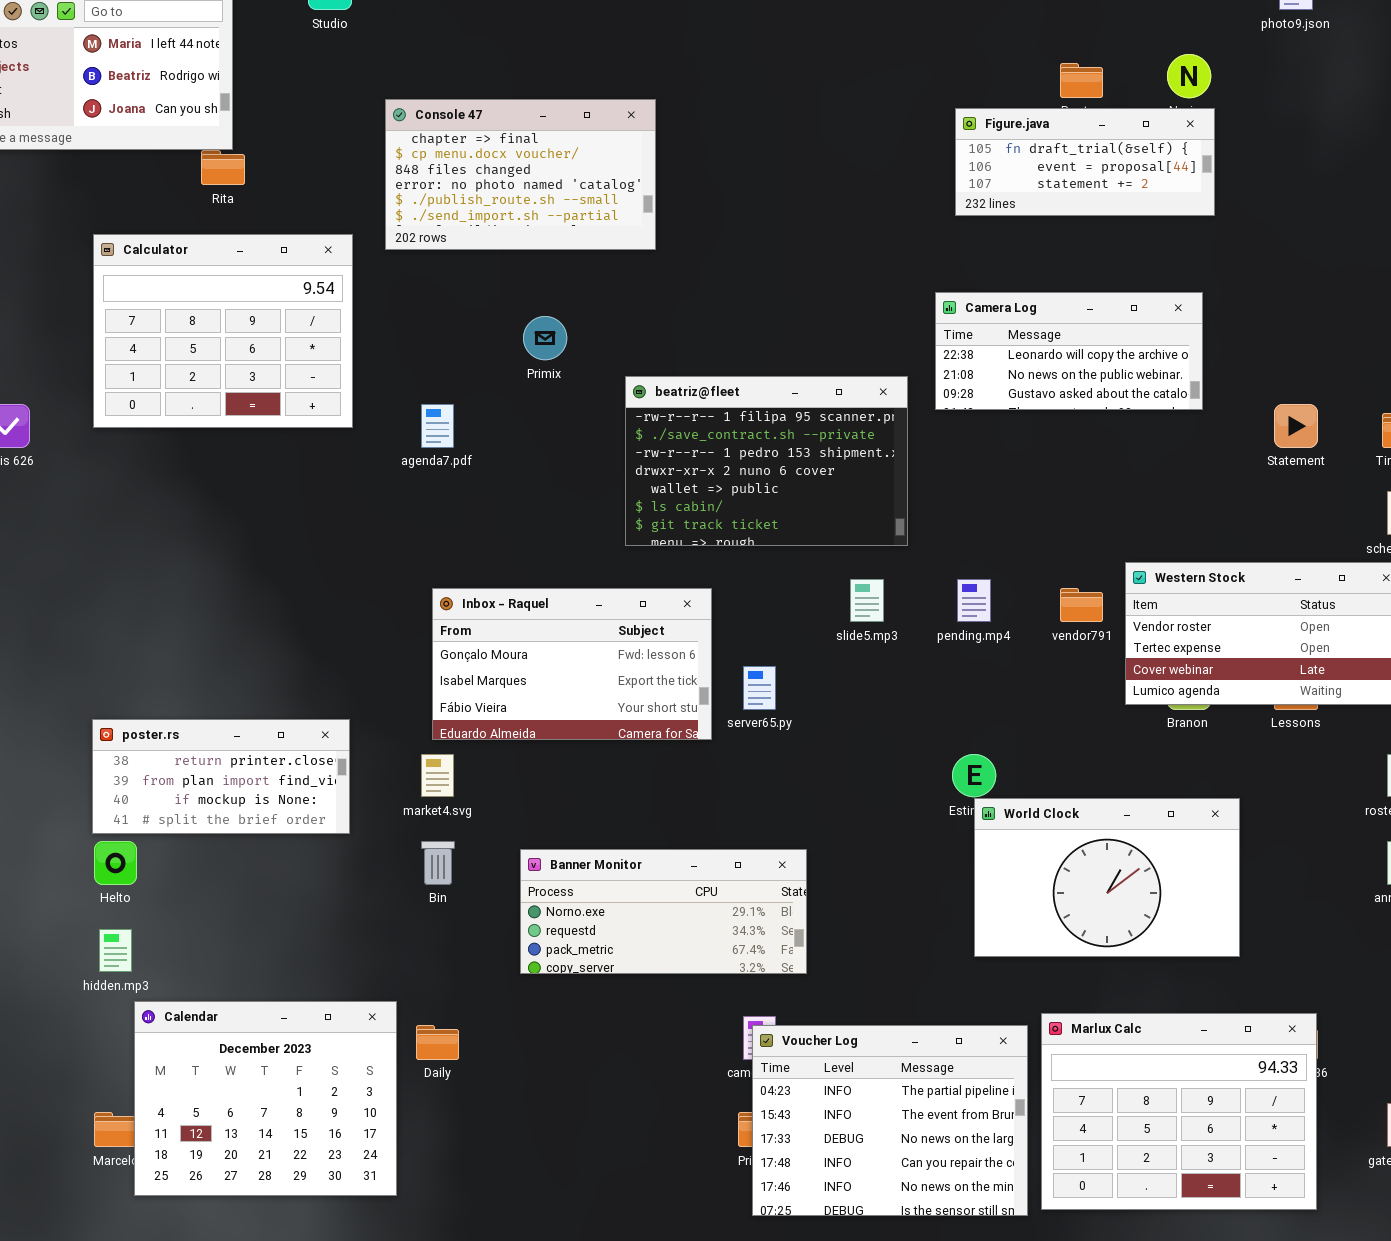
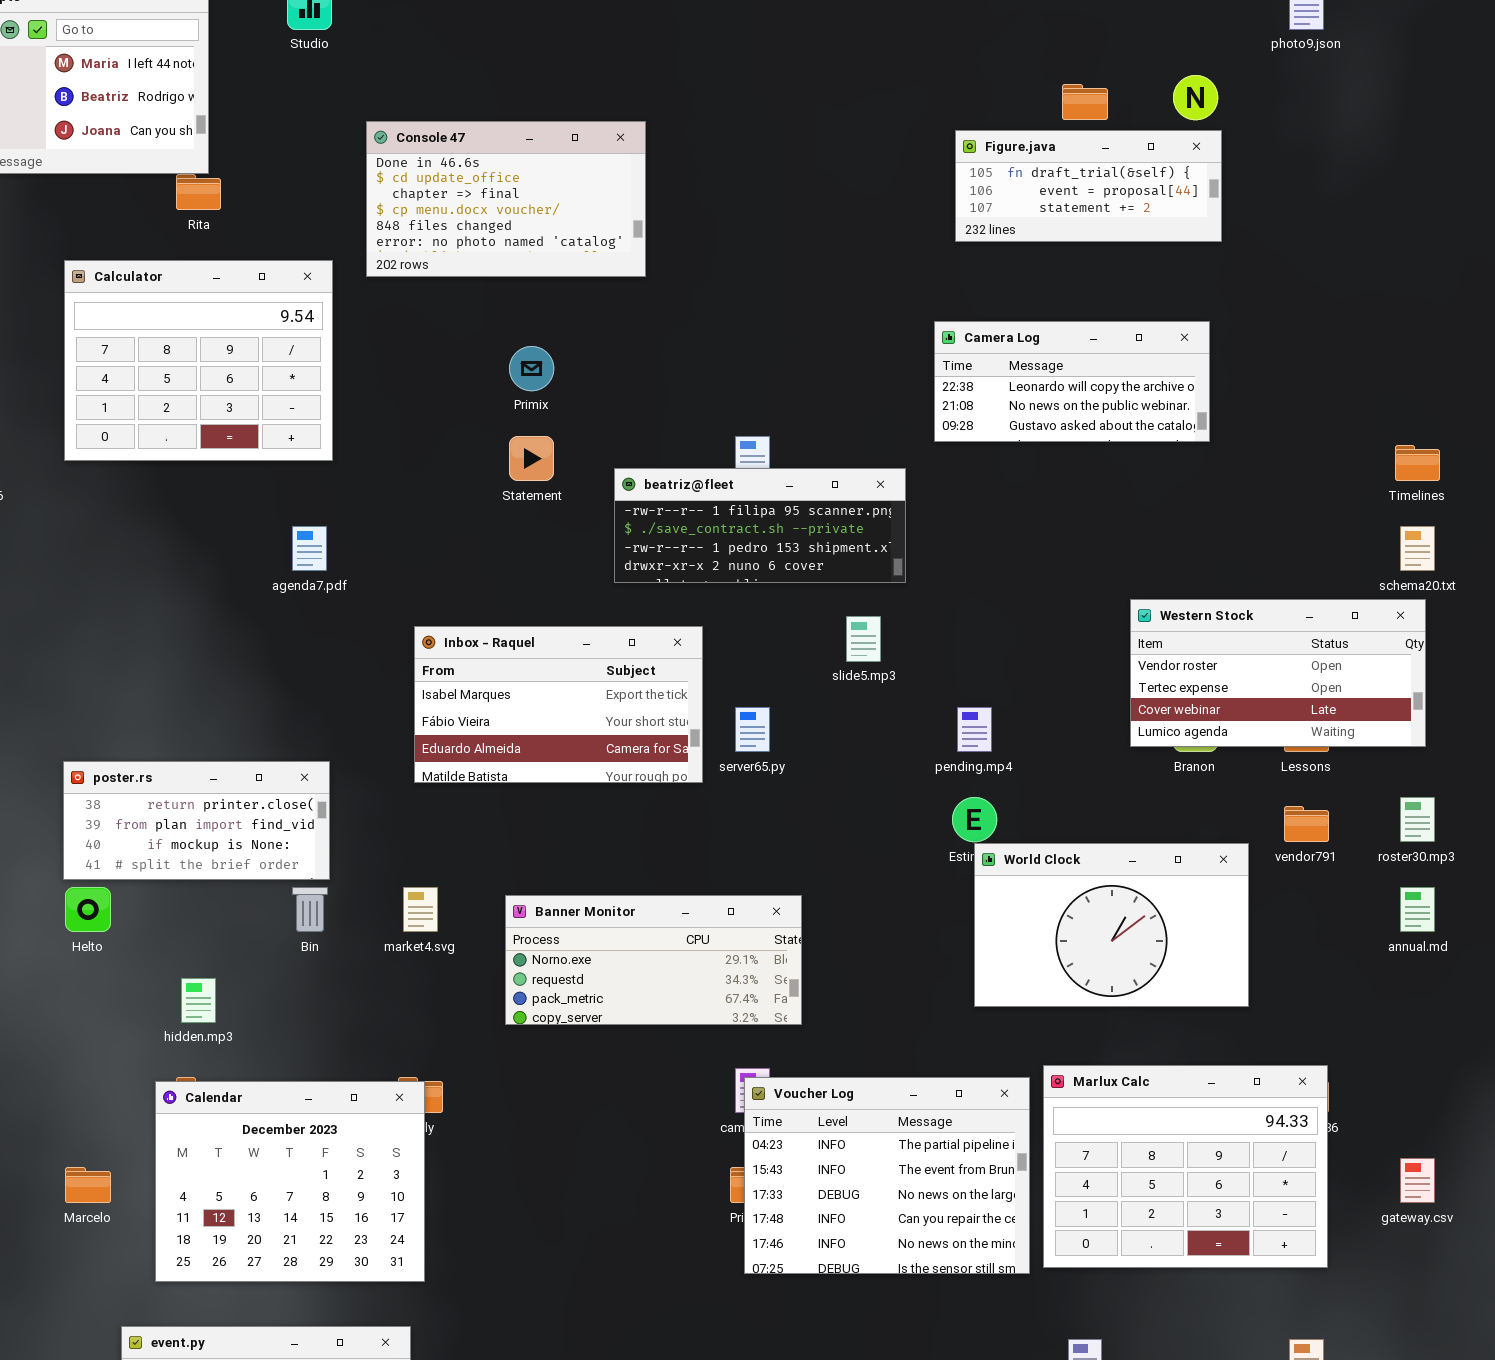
Console 47: [385,99,656,250] -> [366,121,646,277], scrolled up 2 rows
beatriz@fleet: [625,376,908,546] -> [614,468,906,583], resized
agenda7.pdf: [421,404,454,448] -> [292,526,327,571], moved
Statement: [1274,404,1318,448] -> [509,436,554,481], moved
pending.mp4: [957,579,991,622] -> [957,707,992,752], moved
Inbox - Raquel: [432,588,712,740] -> [414,626,703,783], scrolled down 1 row
vendor791: [1060,588,1103,622] -> [1284,806,1329,842], moved
market4.svg: [421,754,454,797] -> [403,887,438,932], moved
Bin: [421,841,455,885] -> [292,887,328,932], moved
hidden.mp3: [99,929,132,972] -> [181,978,216,1023], moved
Calendar: [134,1001,397,1196] -> [155,1081,425,1282], moved

